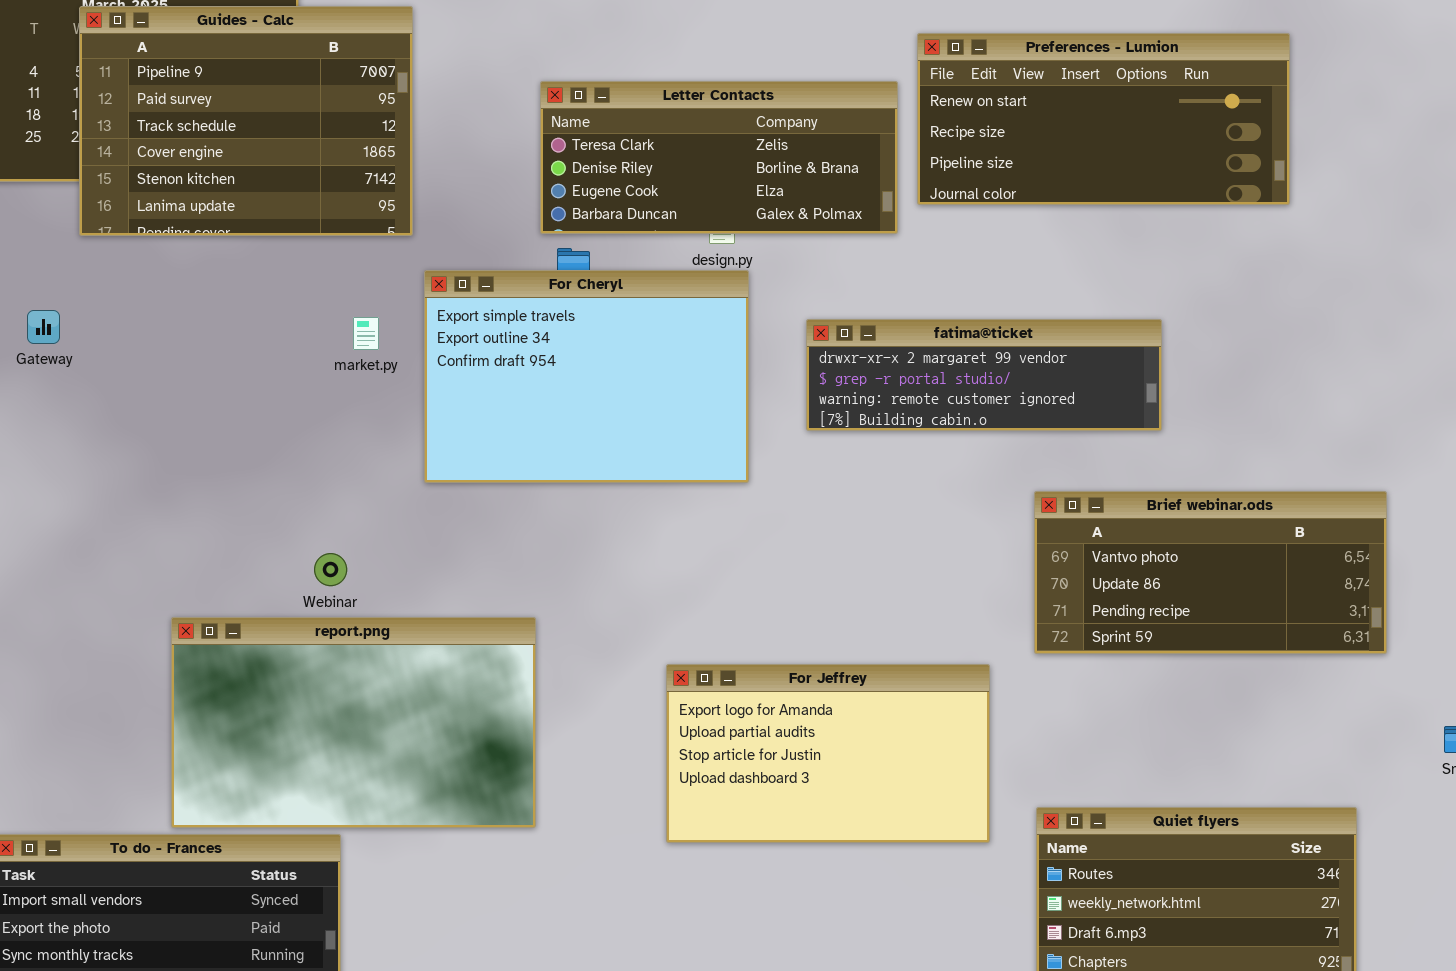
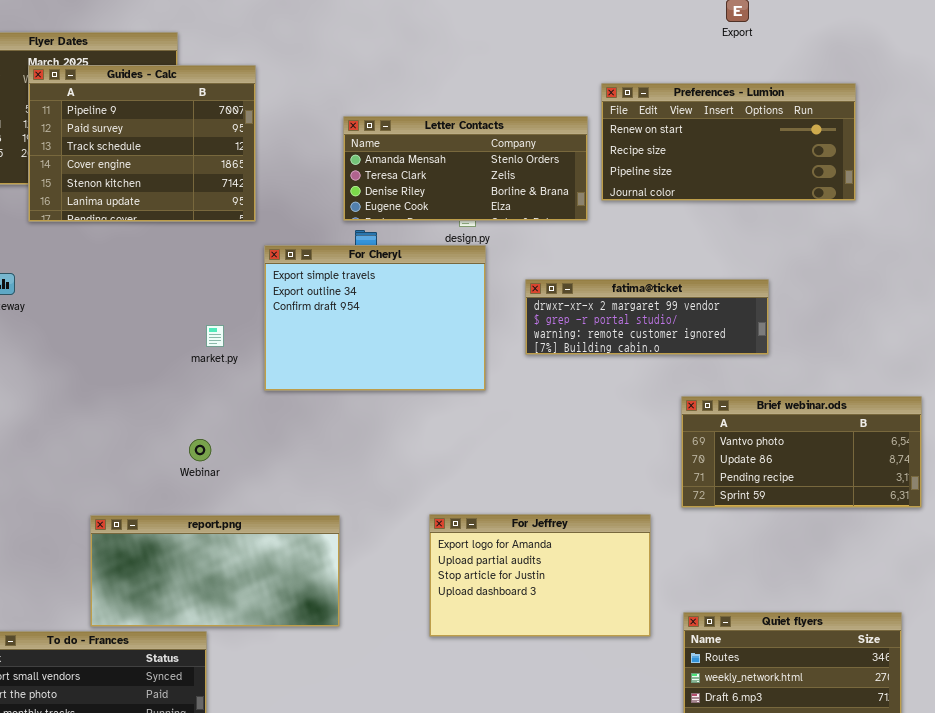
Letter Contacts: [540,81,898,234] -> [343,116,588,221], scrolled up 1 row
market.py: [353,317,379,350] -> [206,325,224,347], moved
report.png: [171,617,536,828] -> [90,515,340,627], resized

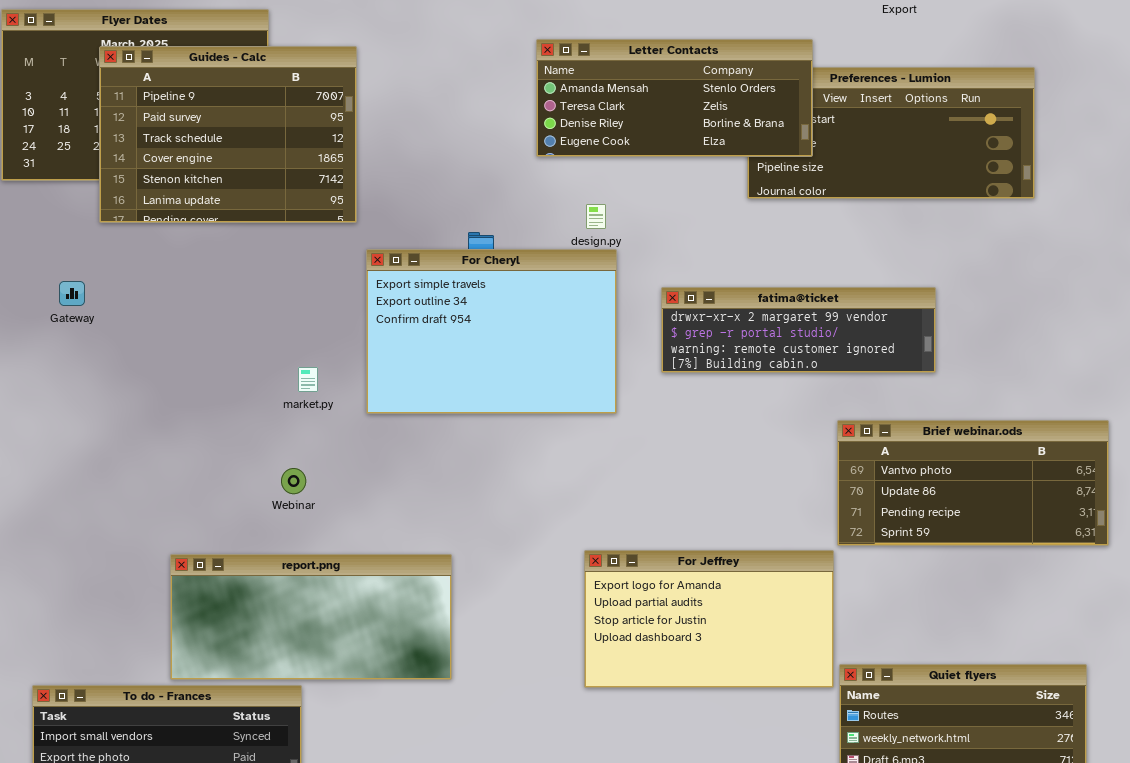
Letter Contacts: [343,116,588,221] -> [536,39,813,157], moved
market.py: [206,325,224,347] -> [298,367,318,392], moved
For Jeffrey: [429,514,651,637] -> [584,550,834,688], moved

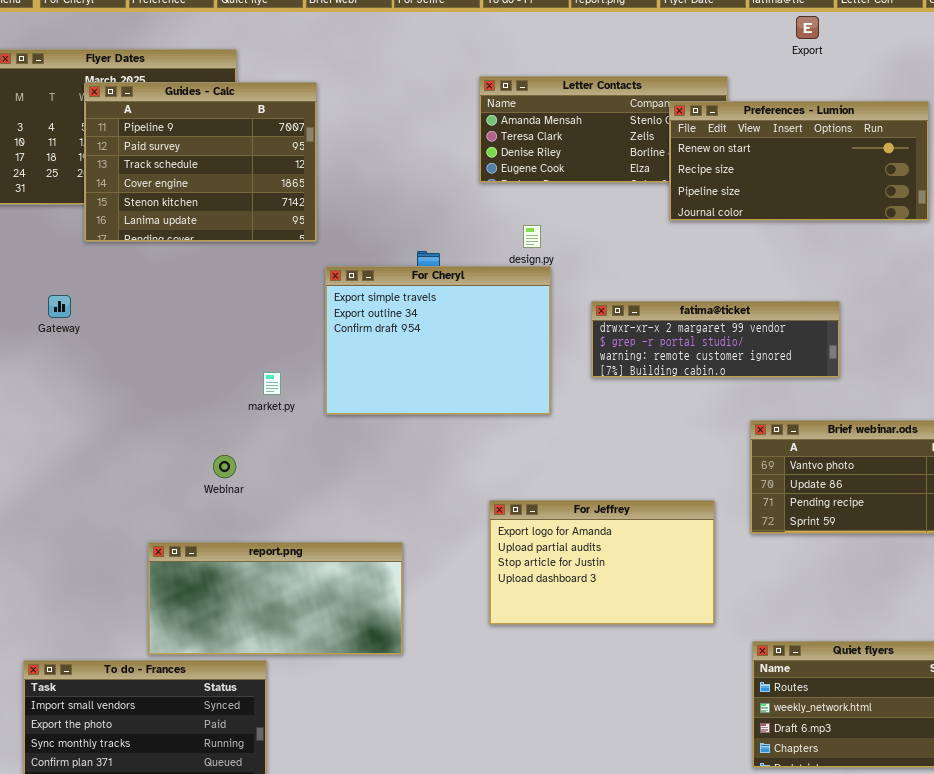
Preferences - Lumion: [747,67,1035,199] -> [669,101,929,221], raised
Webinar: [281,468,306,494] -> [213,455,236,478], moved
For Jeffrey: [584,550,834,688] -> [489,500,715,625], moved

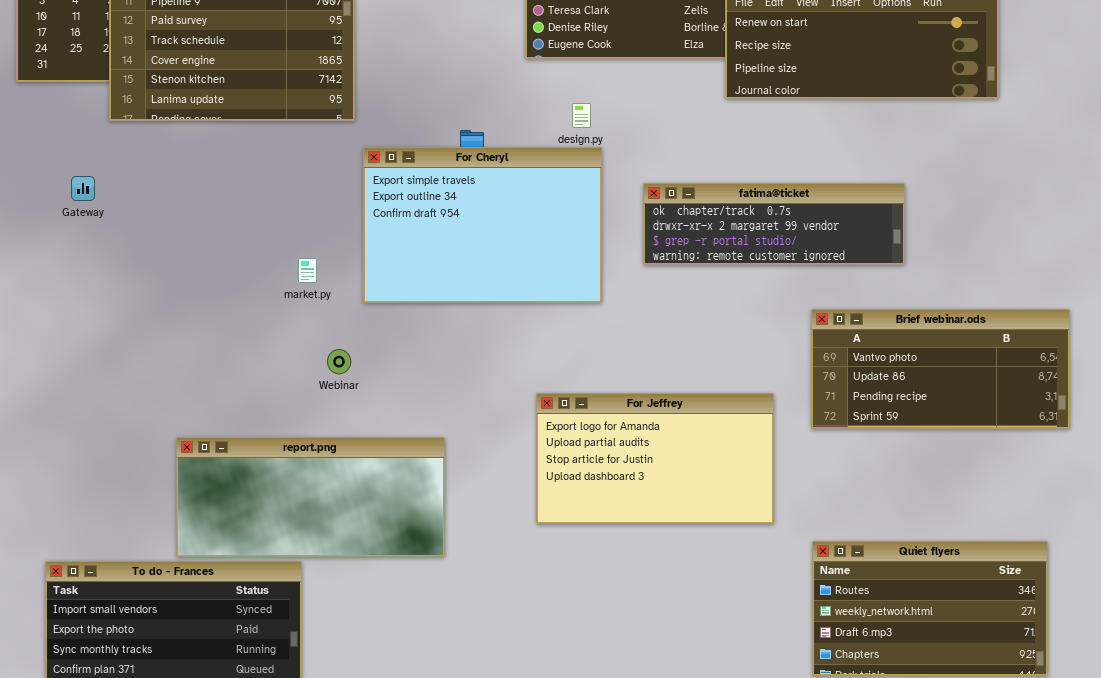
fatima@ticket: [591,301,840,378] -> [643,183,905,265], scrolled up 1 row
Webinar: [213,455,236,478] -> [327,349,351,374], moved

